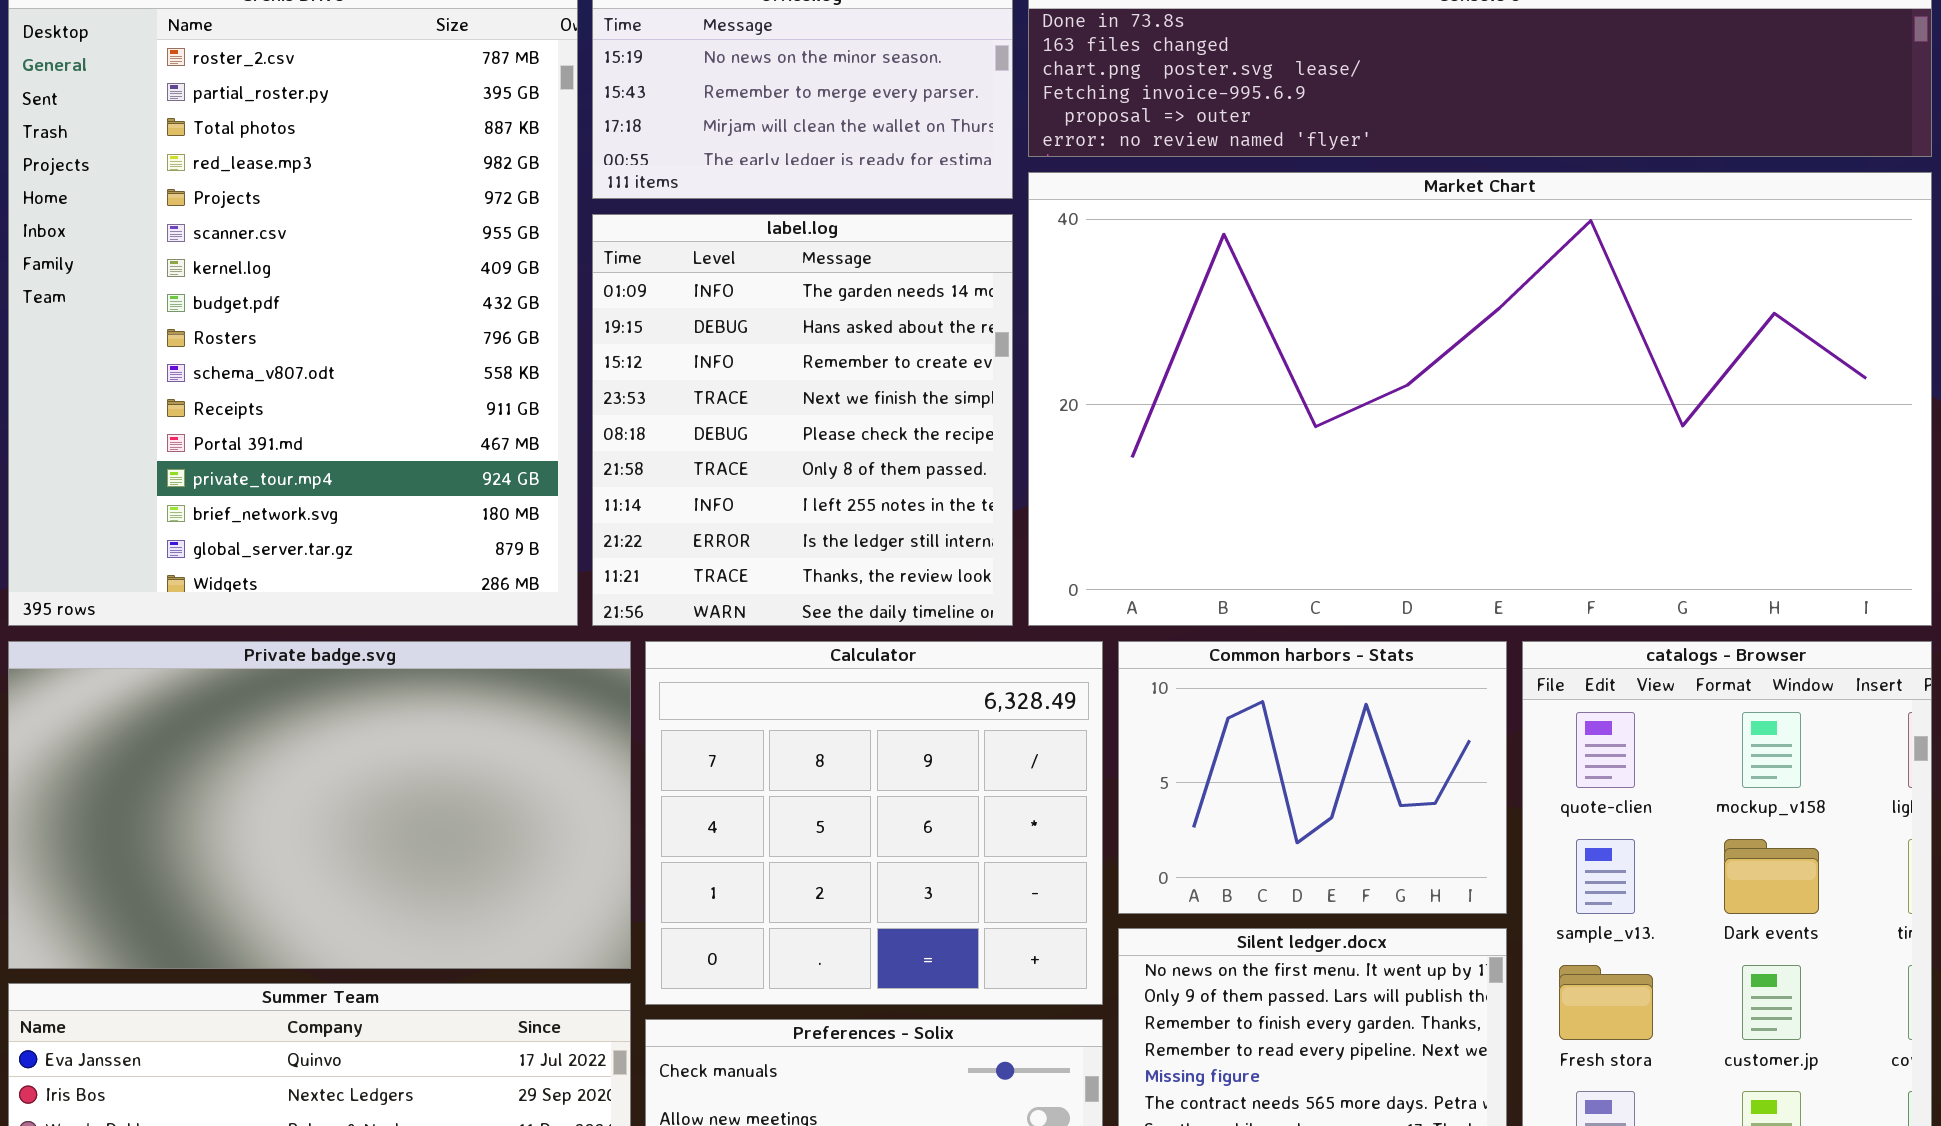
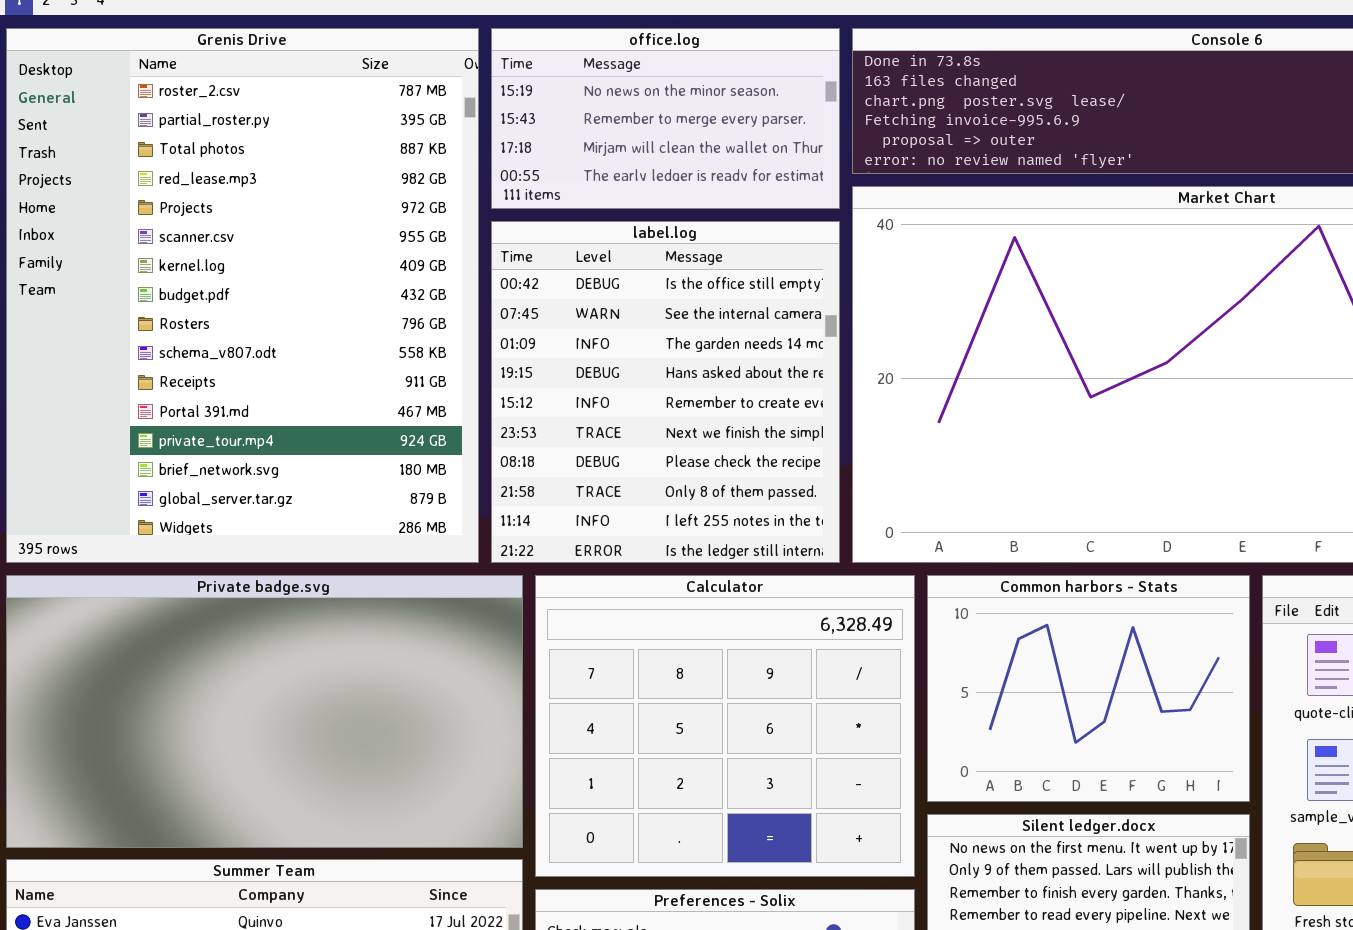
label.log: [592,214,1013,626] -> [491,221,840,563], scrolled up 2 rows

